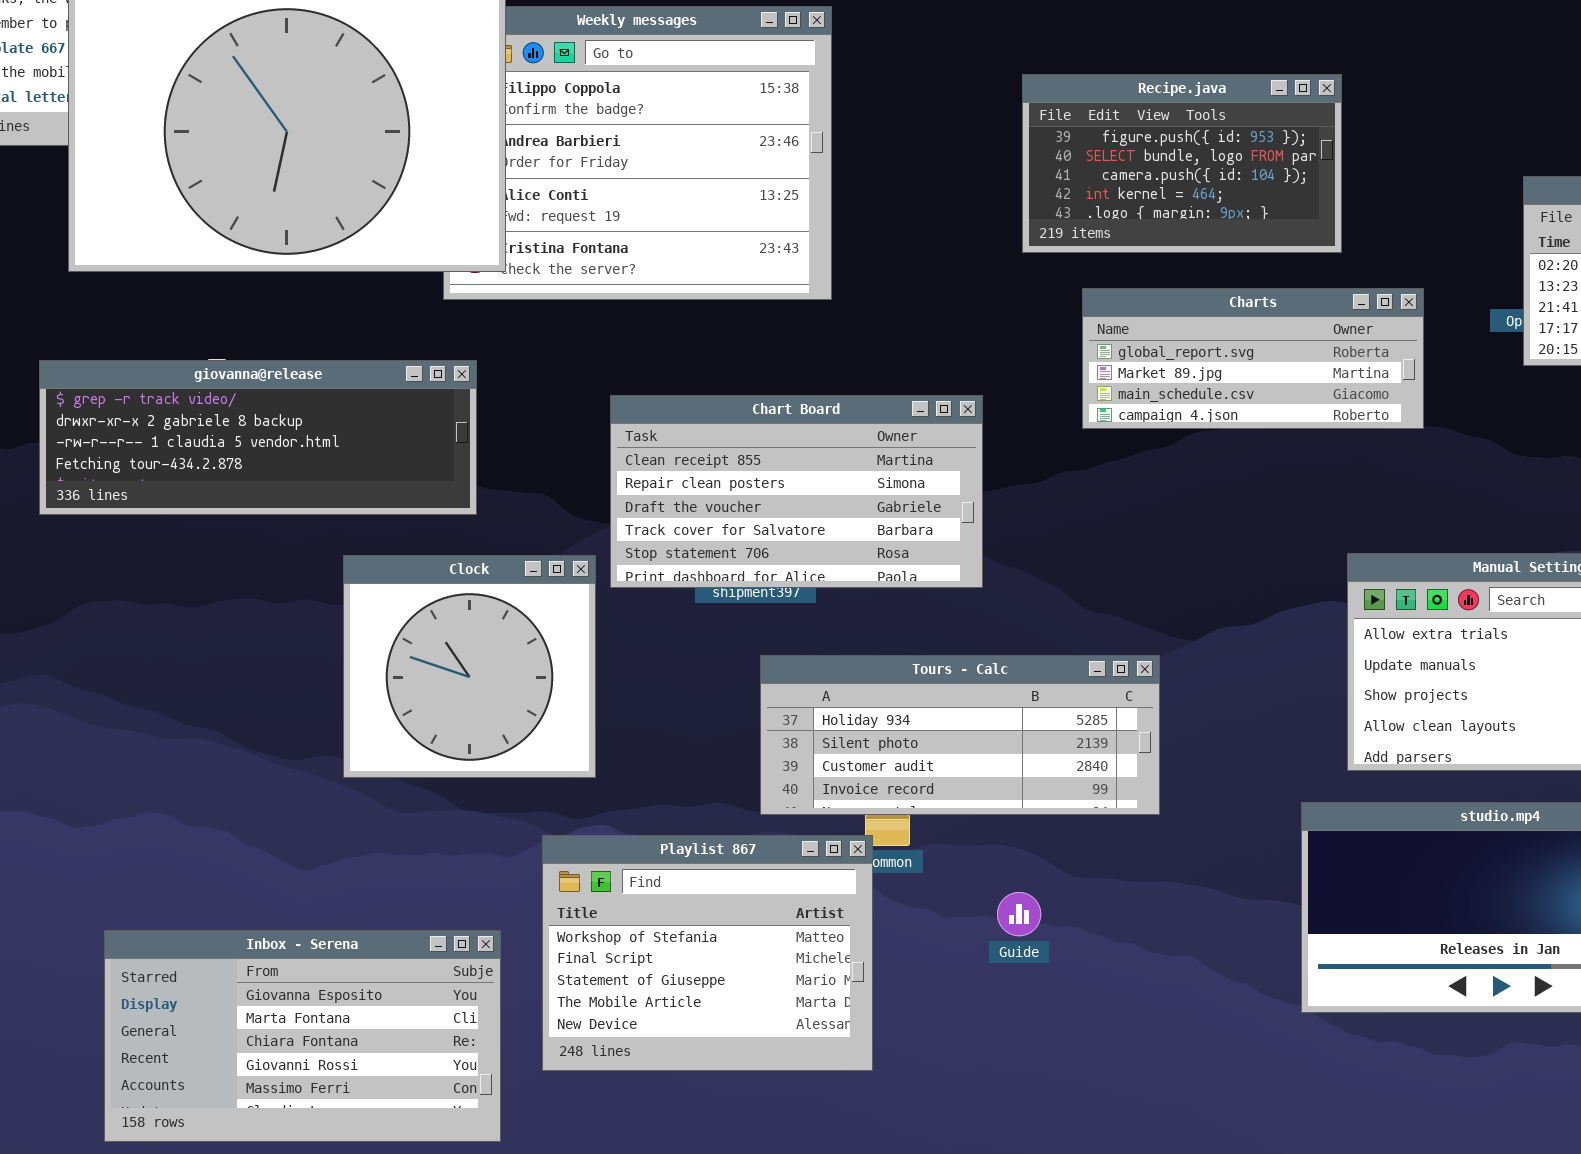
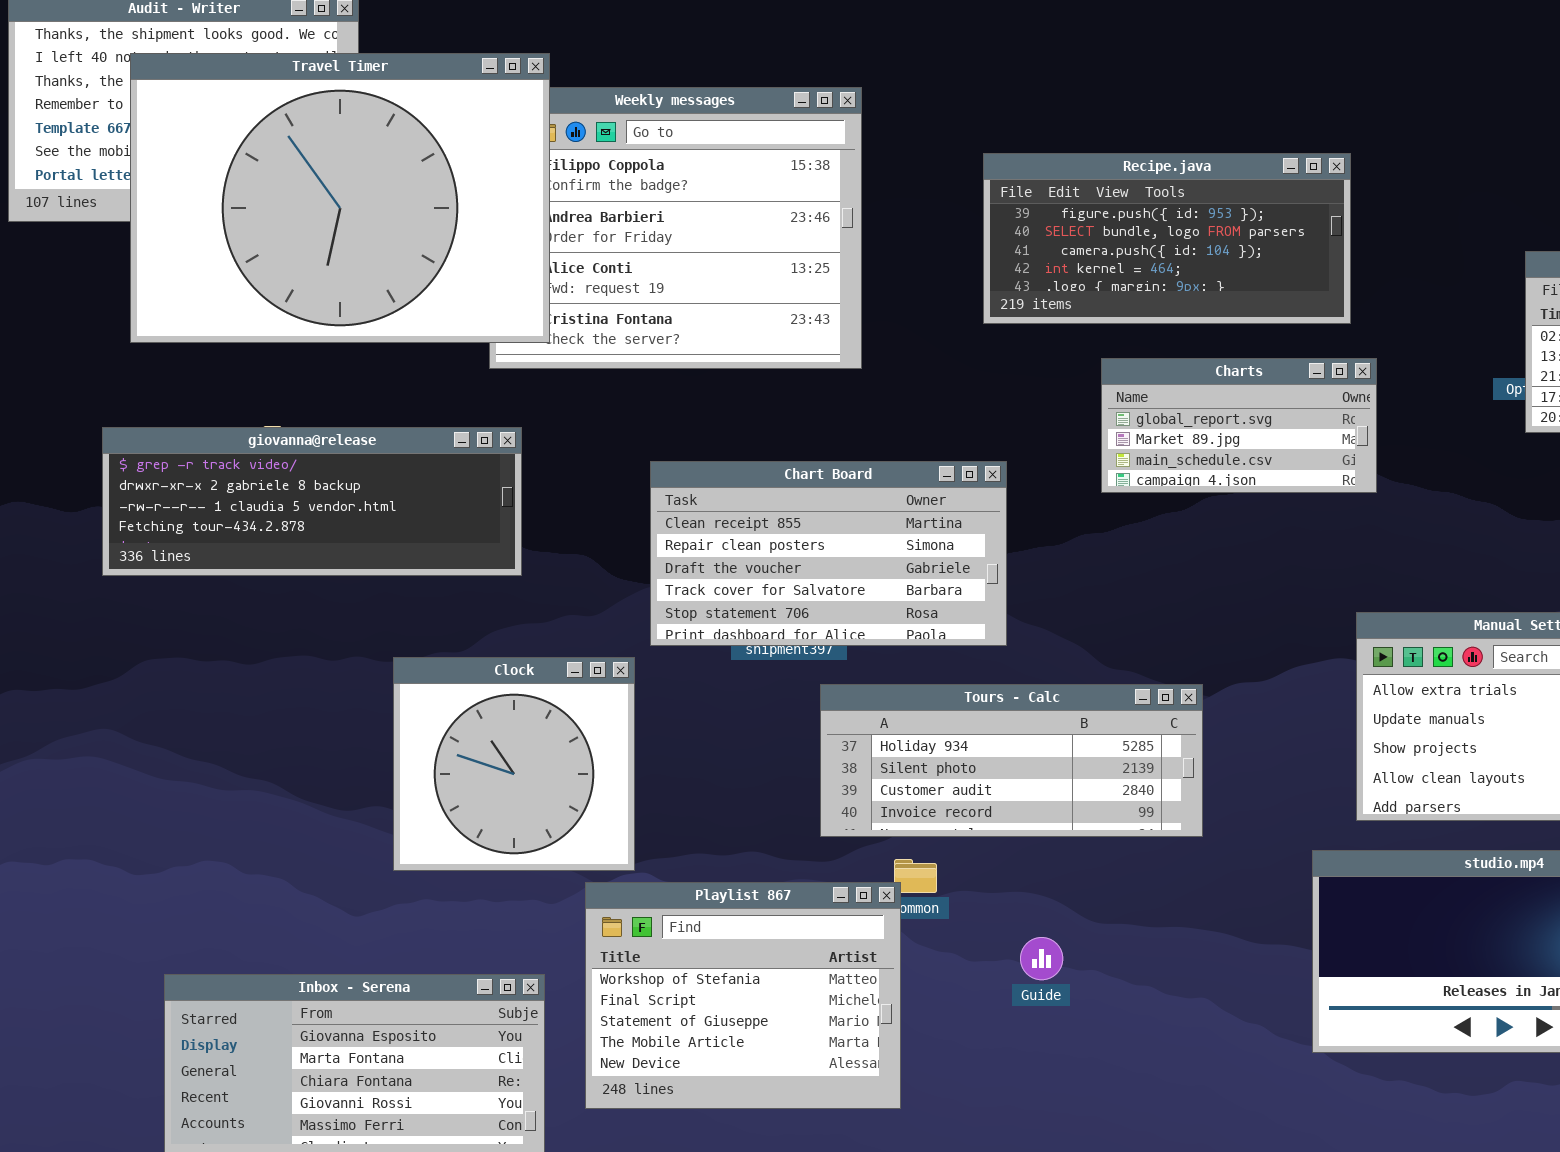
Recipe.java: [1022,74,1342,253] -> [983,153,1351,324], resized
Charts: [1082,288,1424,429] -> [1101,358,1377,493], resized
Clock: [343,555,596,778] -> [393,657,635,871], moved
Tours - Calc: [760,655,1160,815] -> [820,684,1203,837], moved

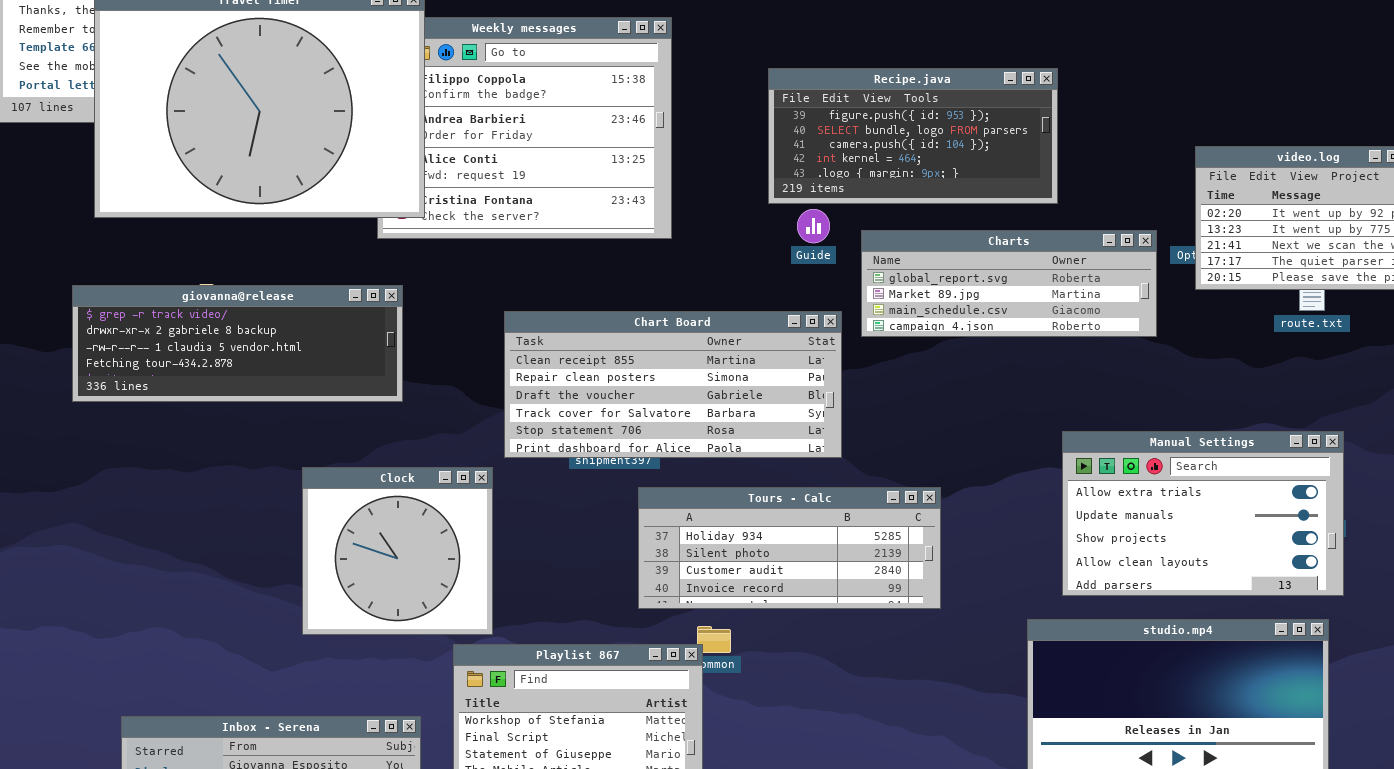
Charts: [1101,358,1377,493] -> [861,230,1157,337], resized
Chart Board: [650,461,1007,646] -> [504,311,842,458], resized
Guide: [1020,937,1063,980] -> [797,209,830,243], moved

